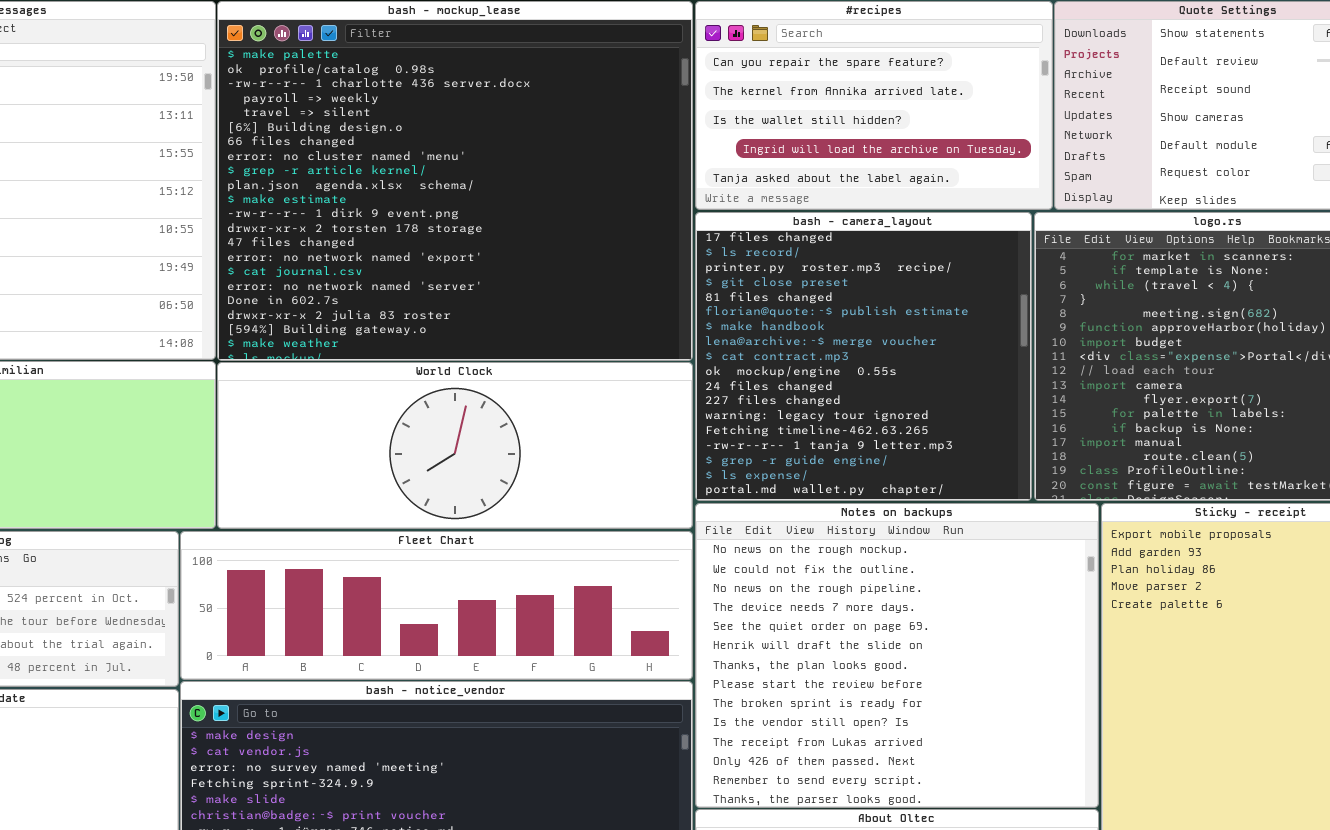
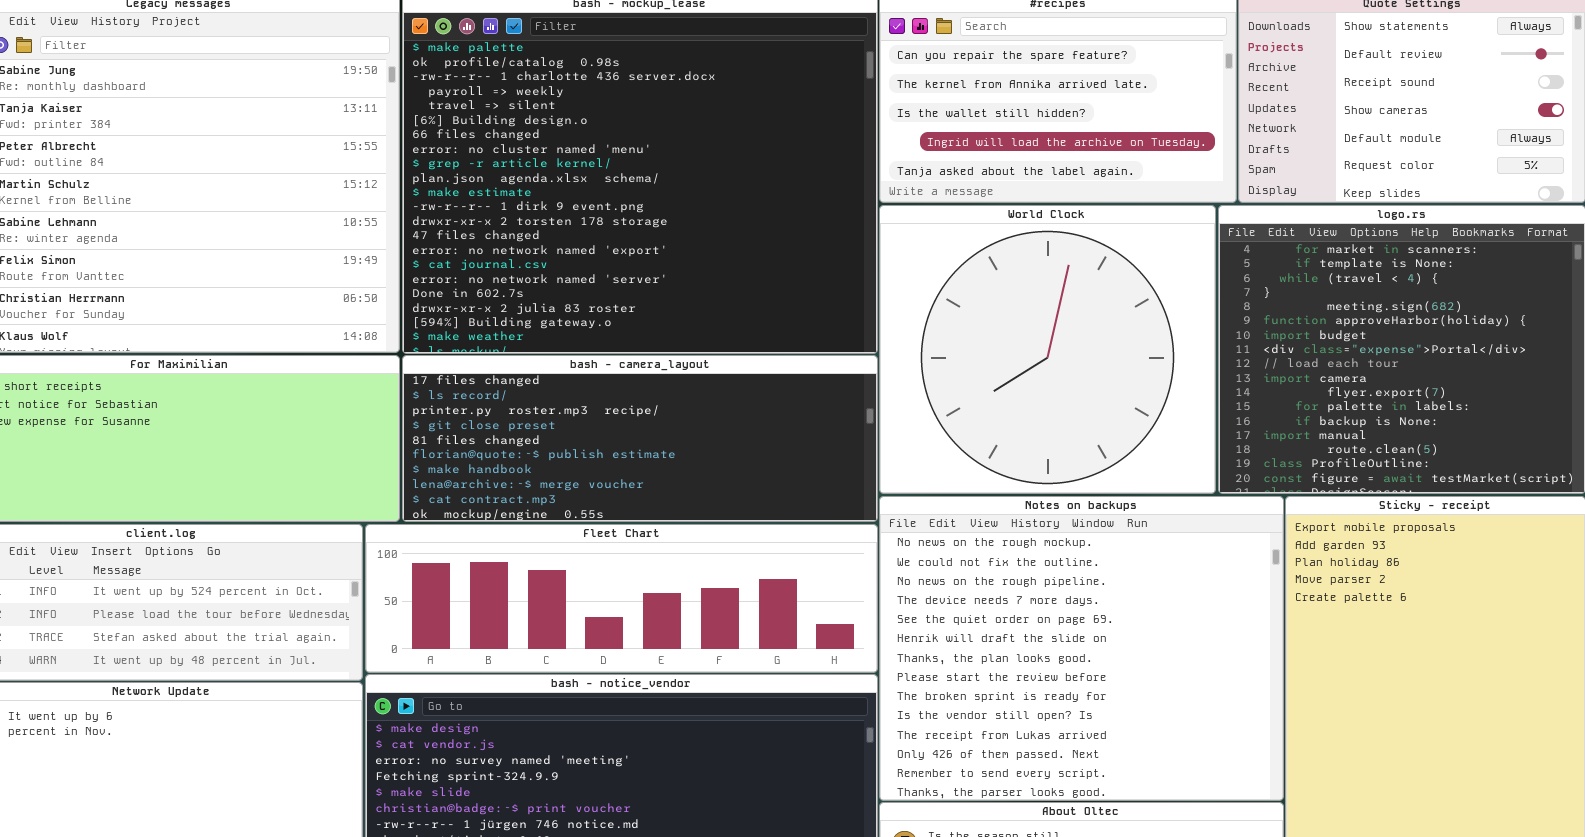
bash - camera_layout: [695,212,1032,501] -> [402,355,878,522], moved, resized
World Clock: [217,362,693,529] -> [879,205,1216,494], moved, resized

